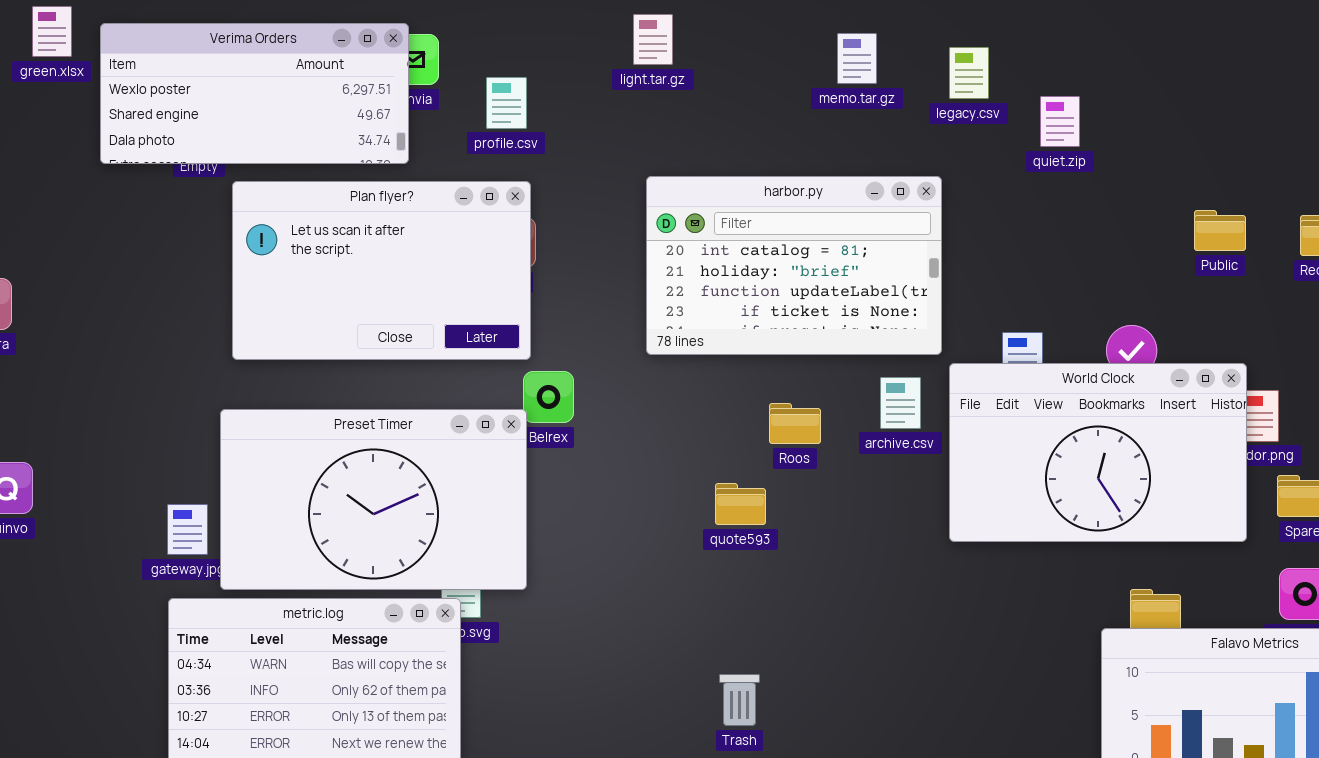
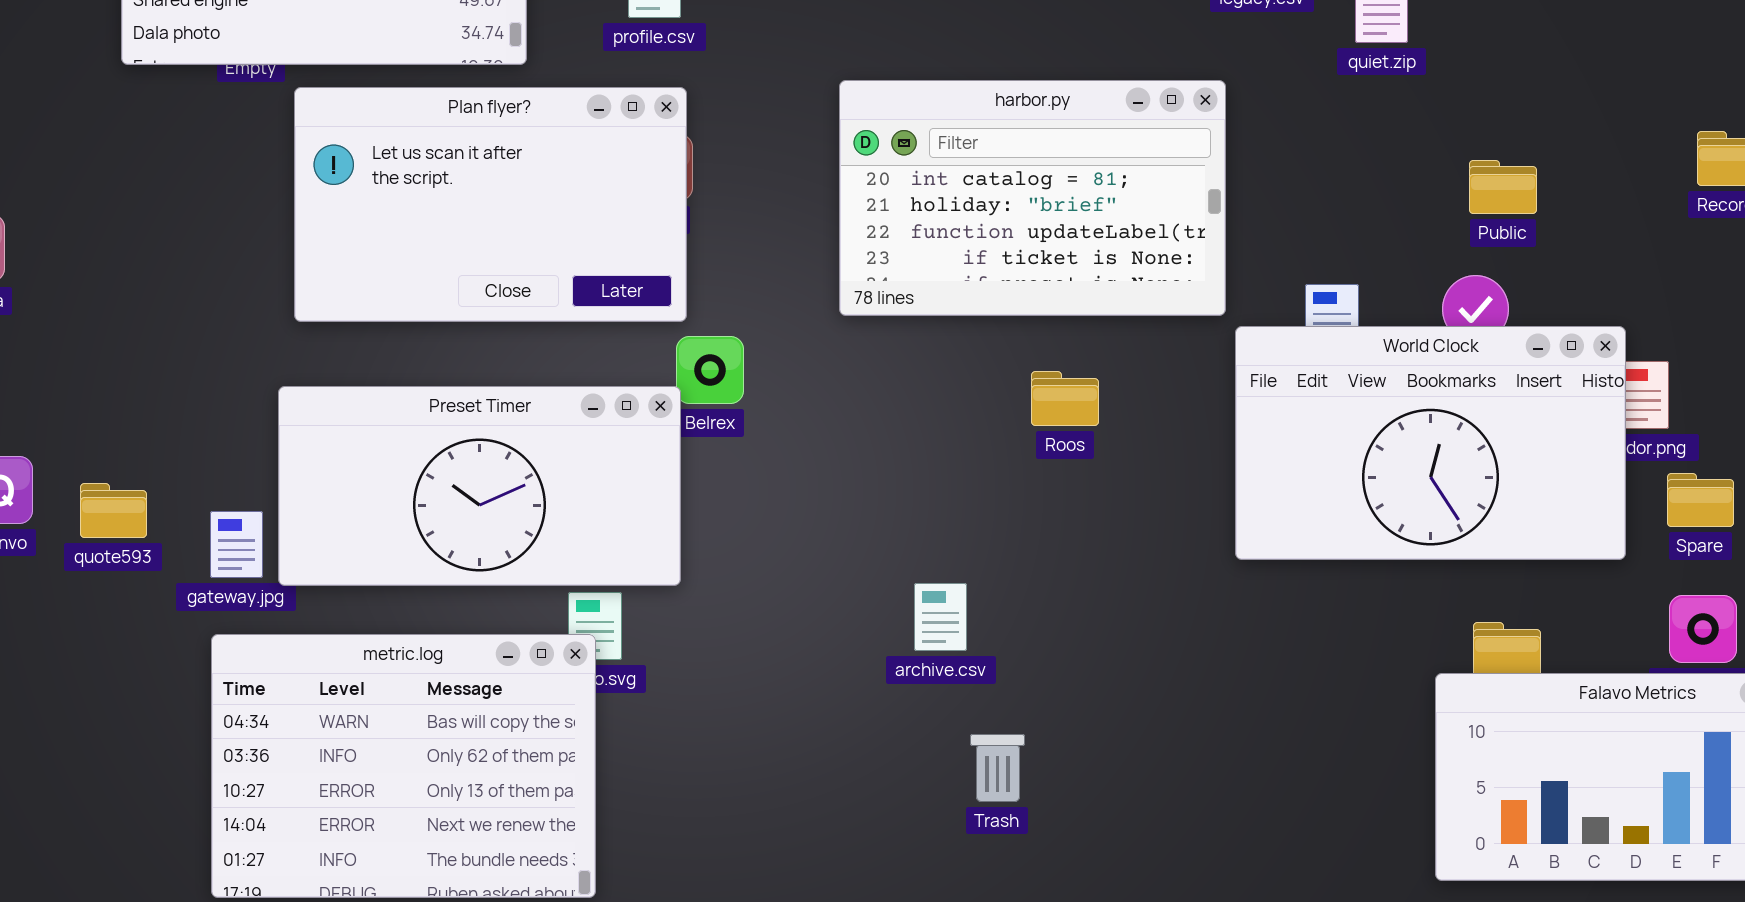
Public: [1194,210,1246,251] -> [1469,160,1537,214], moved
archive.csv: [880,377,921,429] -> [914,583,967,651], moved
Roos: [769,403,821,444] -> [1031,371,1099,426], moved
Preset Timer: [220,409,527,590] -> [278,386,681,586], resized
quote593: [715,483,766,525] -> [80,483,147,538], moved
Trash: [719,674,760,726] -> [970,734,1025,802], moved

